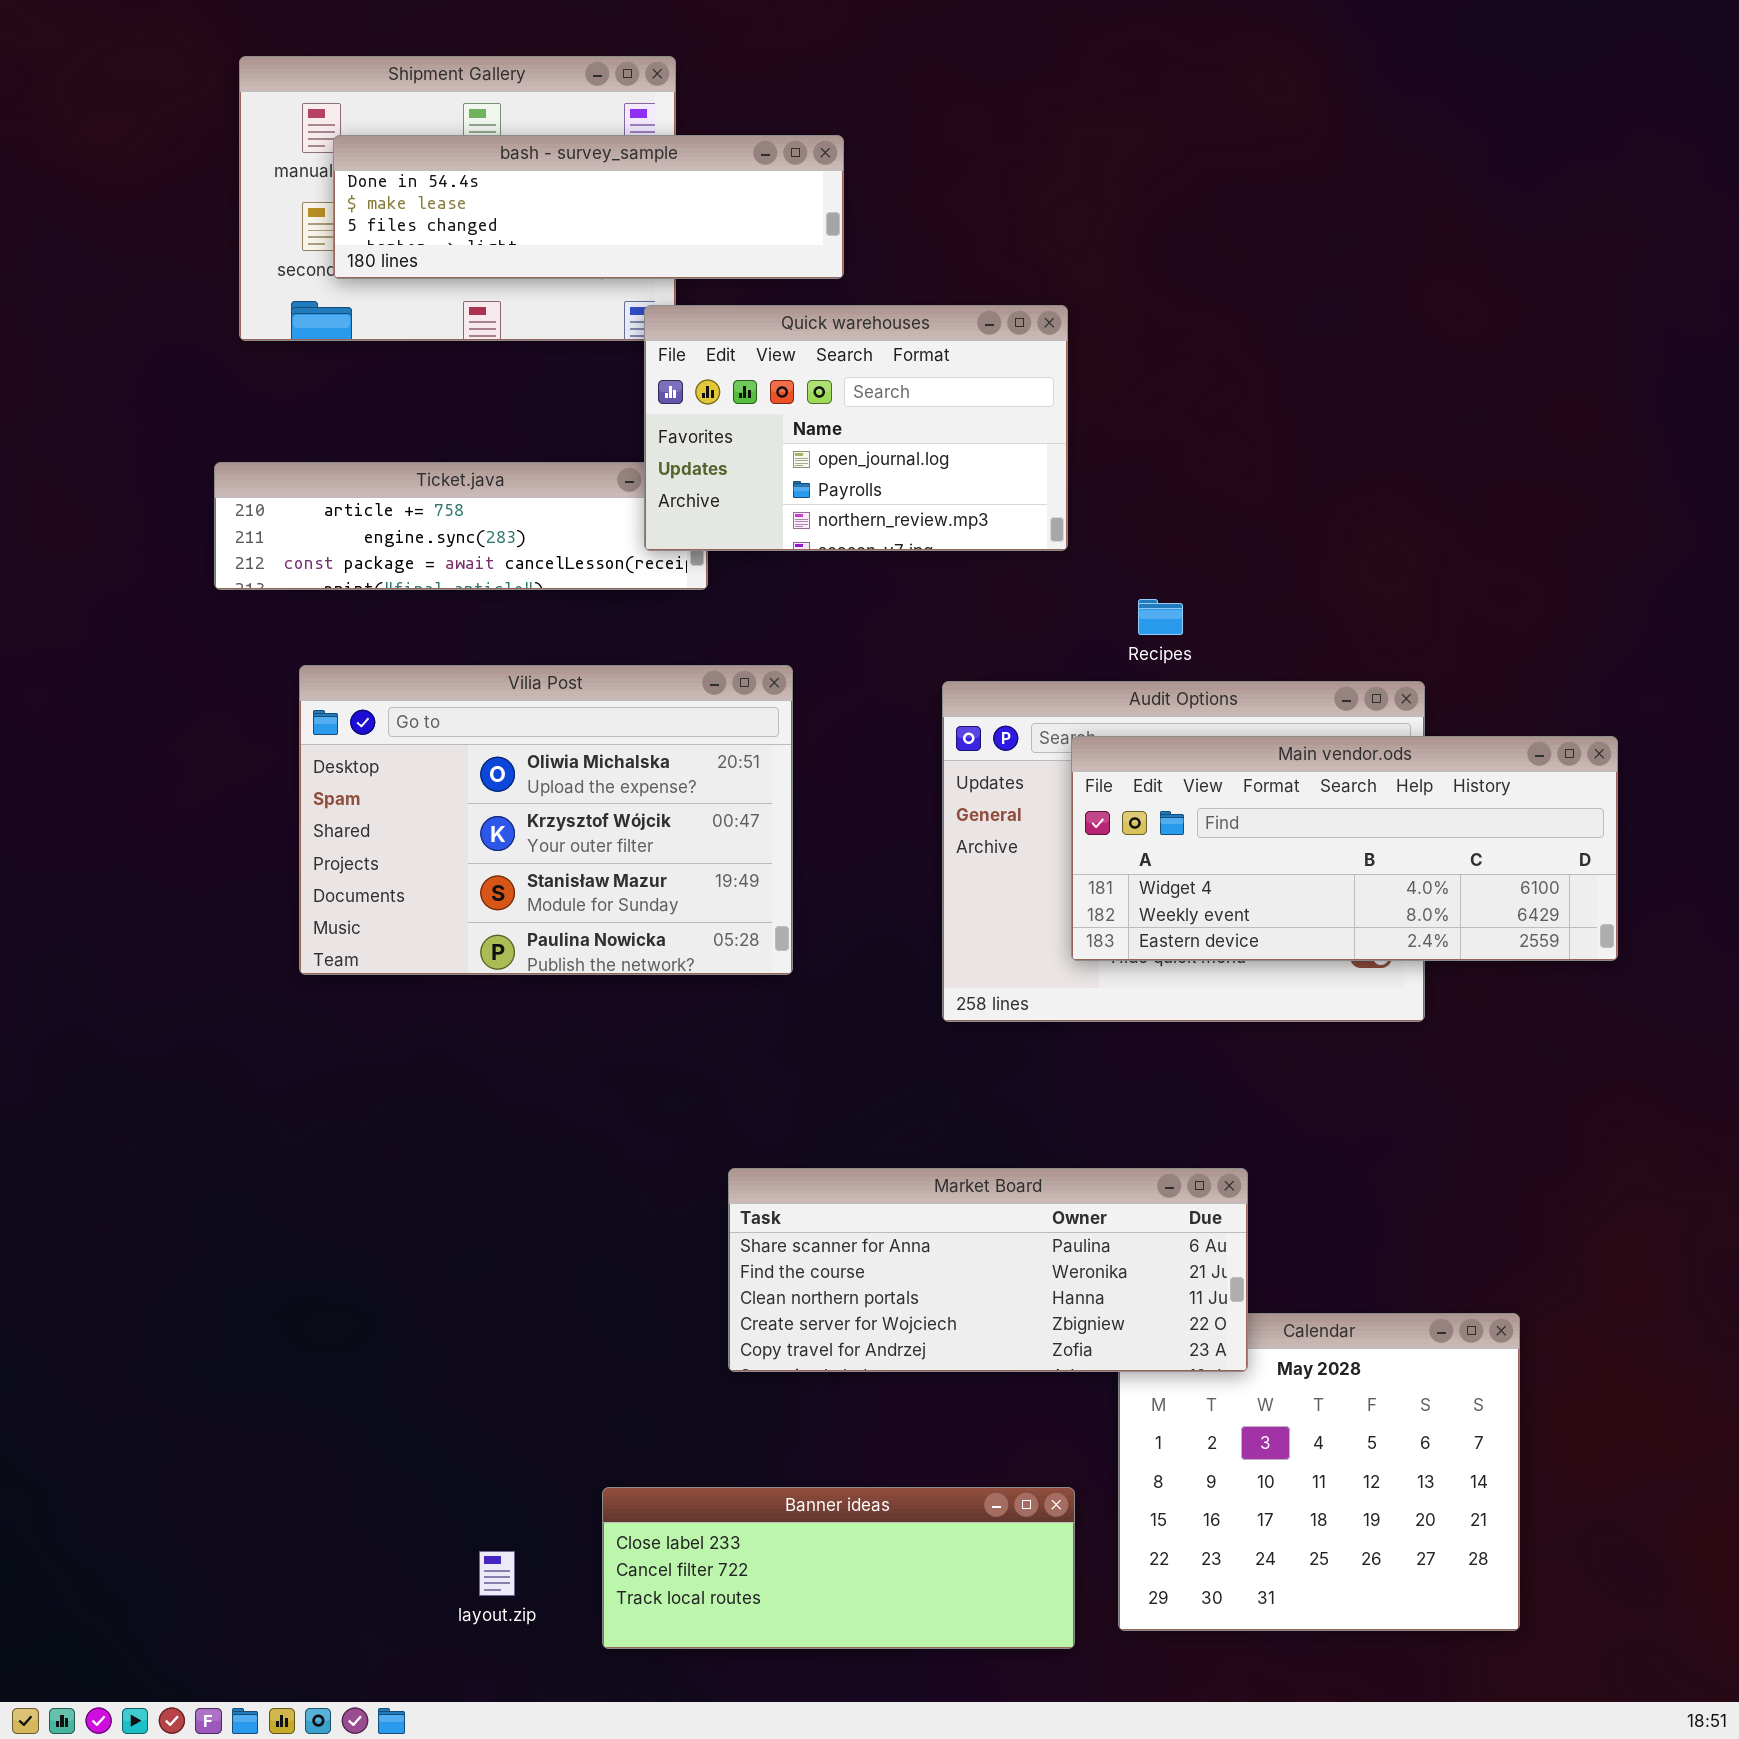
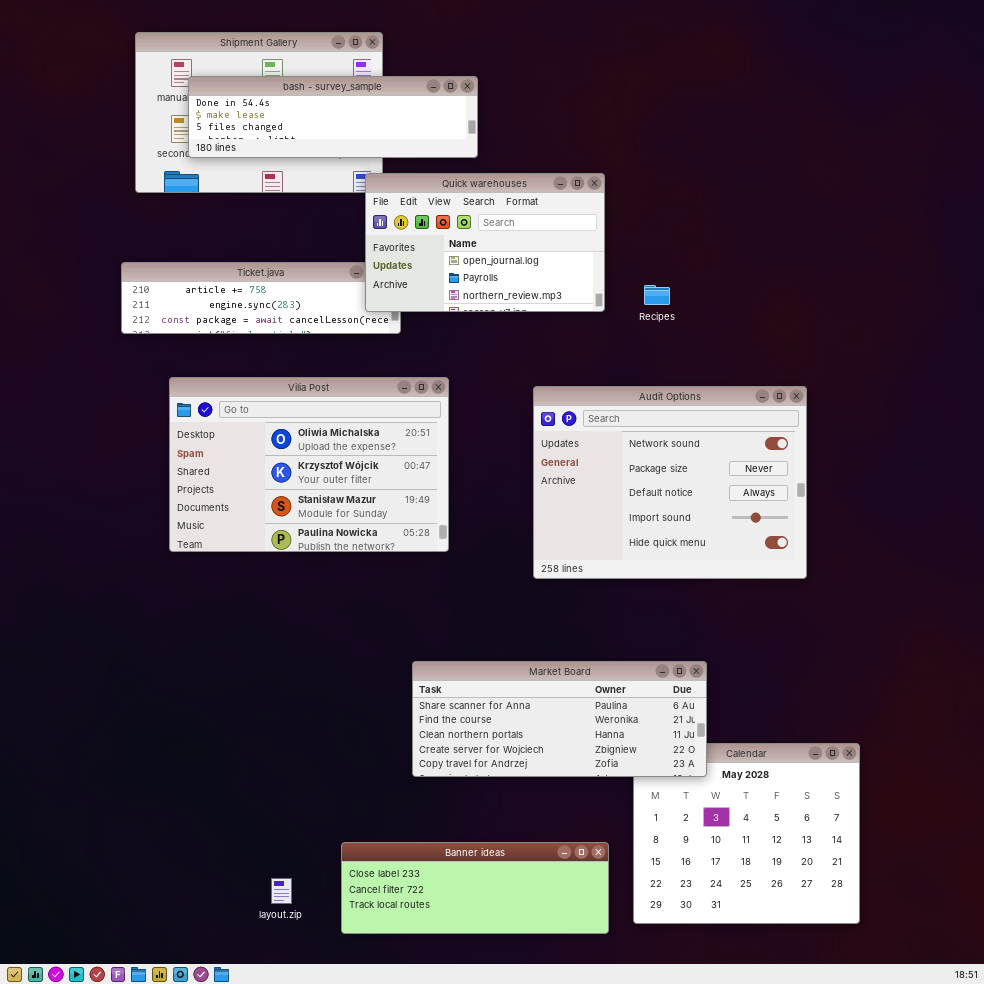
Recipes: [1138,599,1183,635] -> [644,285,670,305], moved
Main vendor.ods: [1071,736,1618,961] -> none, closed

